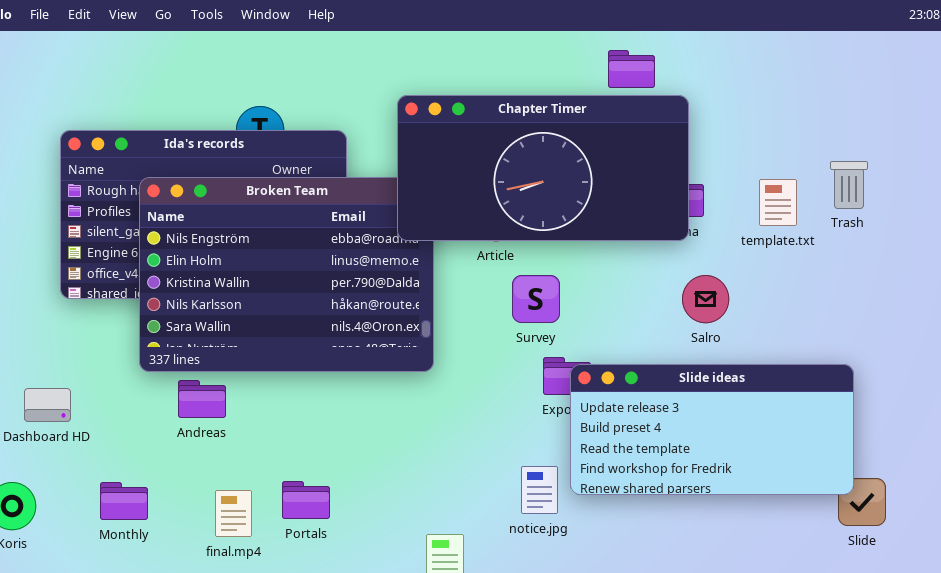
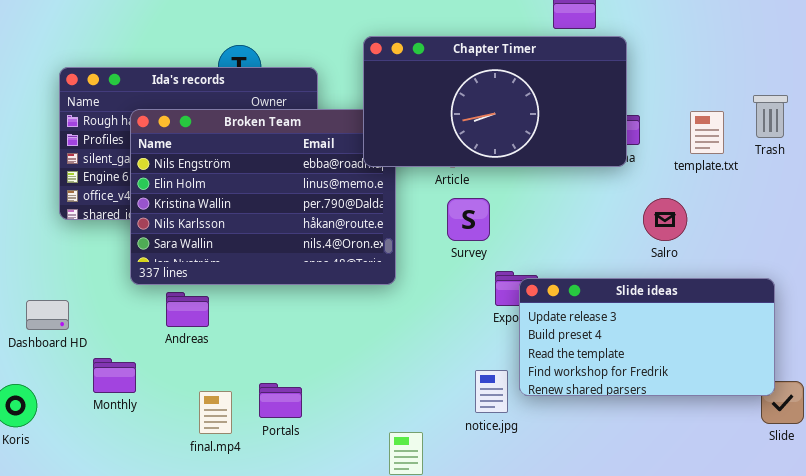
Survey: [512,275,560,323] -> [447,198,490,241], moved
Salro: [682,275,729,323] -> [643,198,687,241], moved
Monthly: [100,482,148,520] -> [93,358,136,393], moved

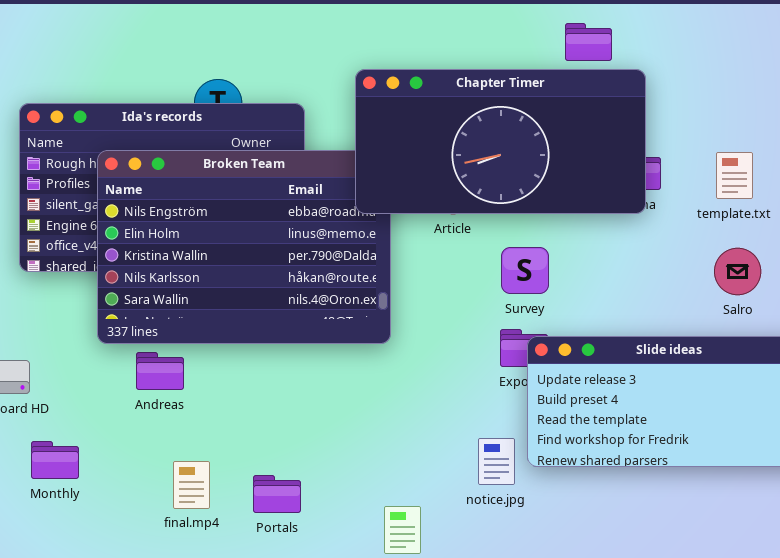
Survey: [447,198,490,241] -> [501,247,549,294], moved
Salro: [643,198,687,241] -> [714,248,761,295], moved
Monthly: [93,358,136,393] -> [31,441,79,479], moved
Portals: [259,383,302,418] -> [253,475,301,513], moved

